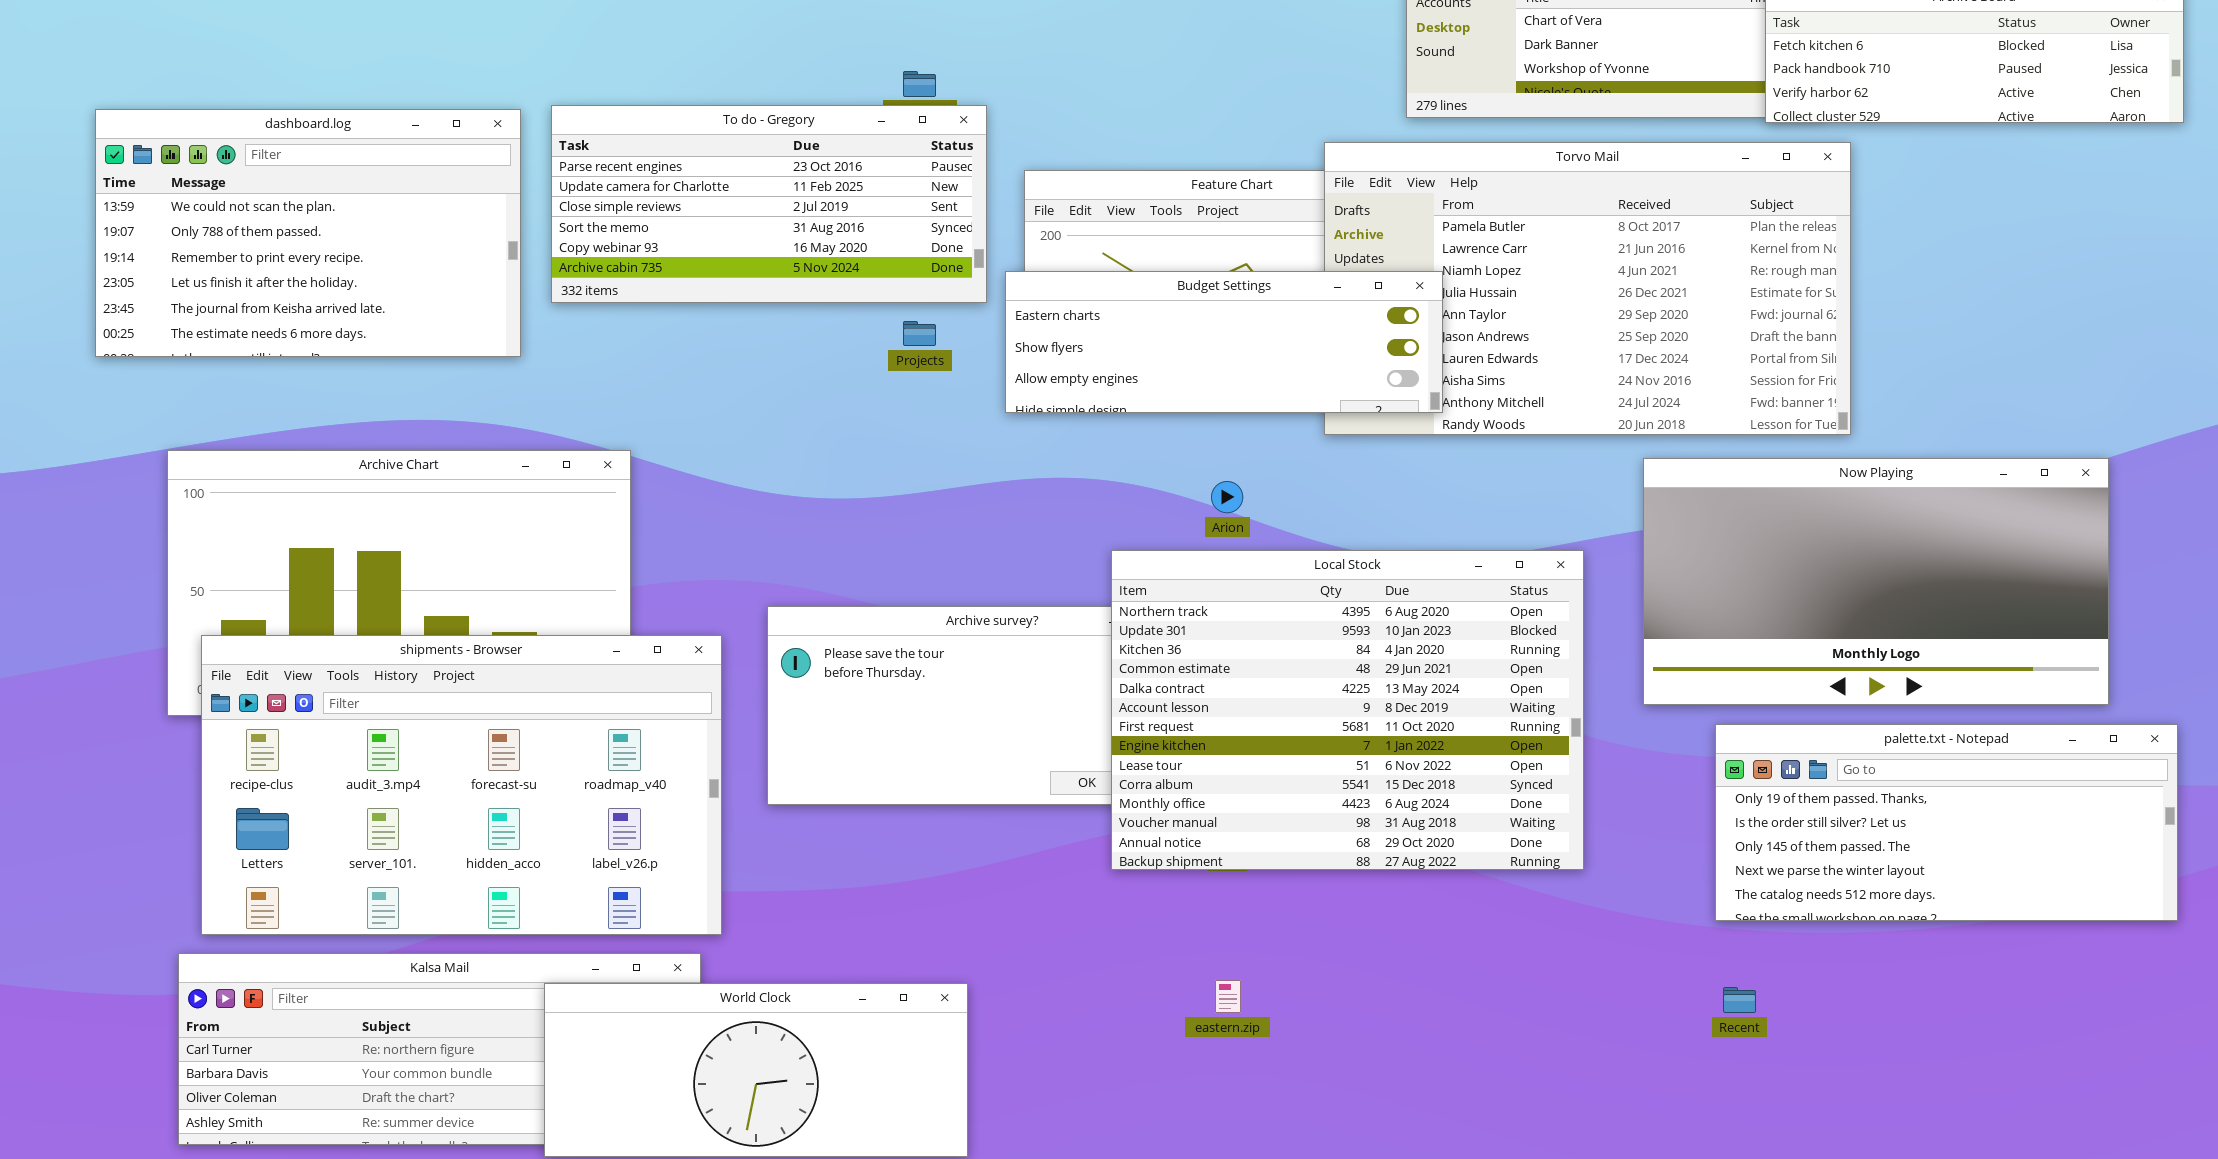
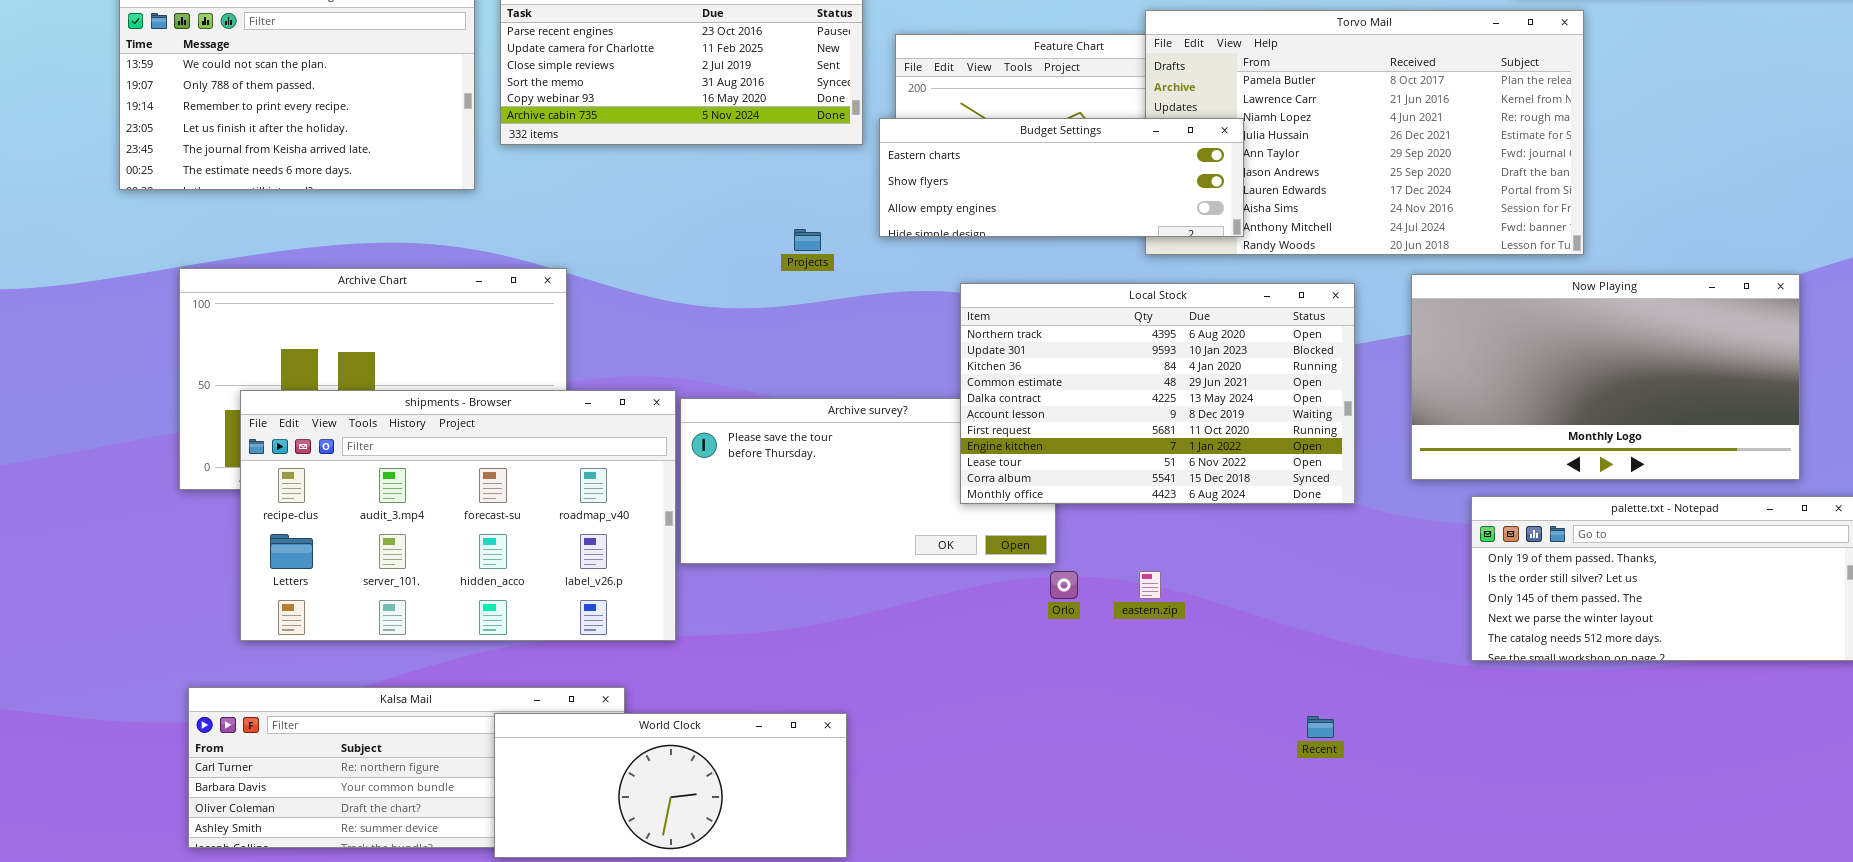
Projects: [903,321,936,346] -> [794,229,821,251], moved
Local Stock: [1111,550,1584,870] -> [960,283,1355,504], moved, resized
shipments - Browser: [201,635,722,935] -> [240,390,676,641], moved
eastern.zip: [1215,980,1241,1013] -> [1139,571,1161,599], moved
Recent: [1723,987,1756,1013] -> [1307,716,1334,738], moved

